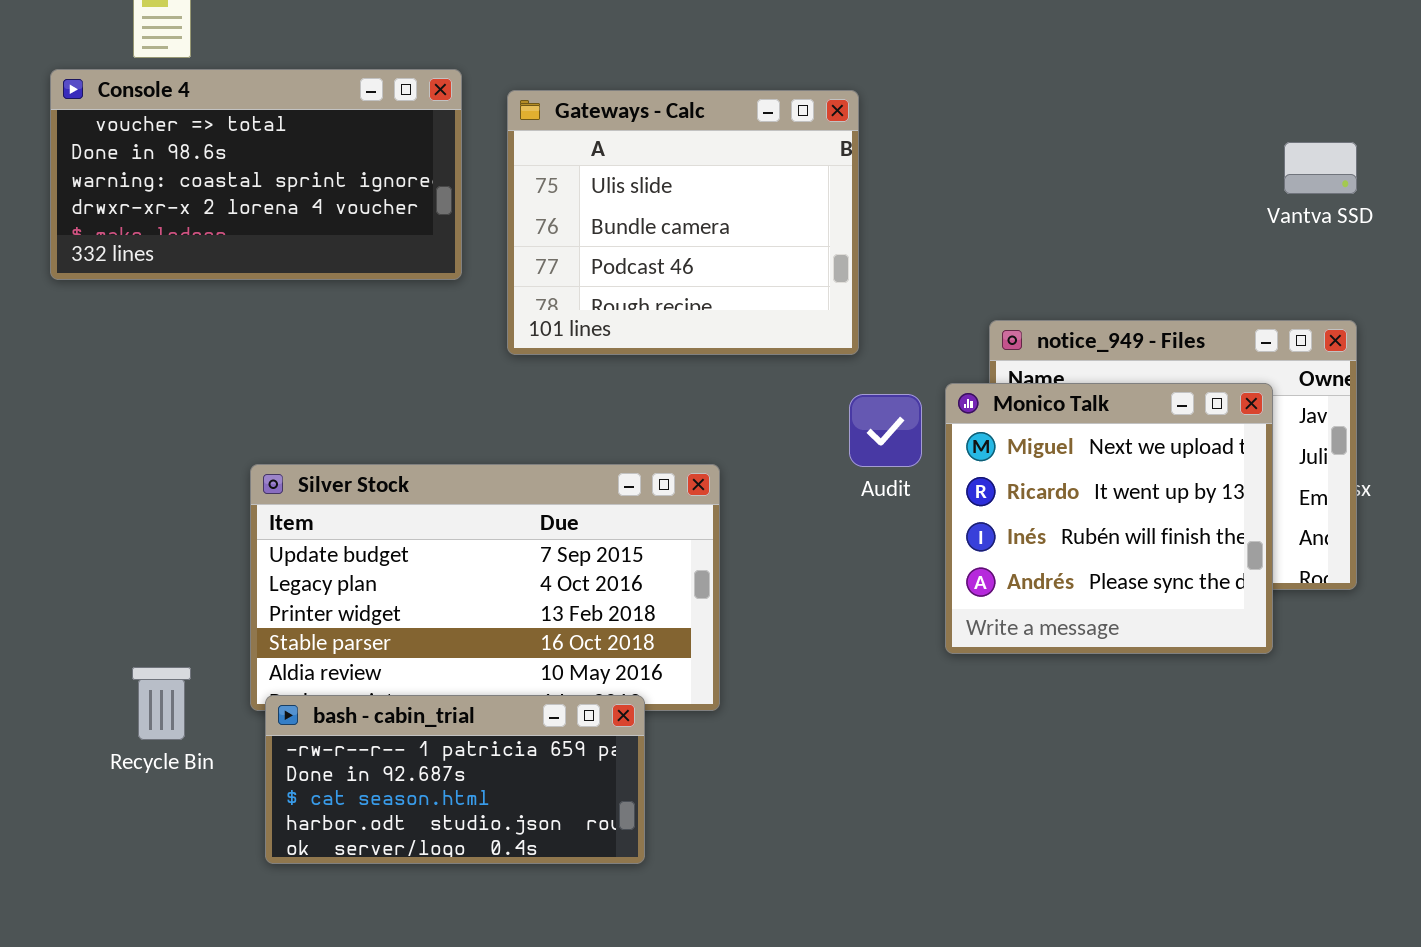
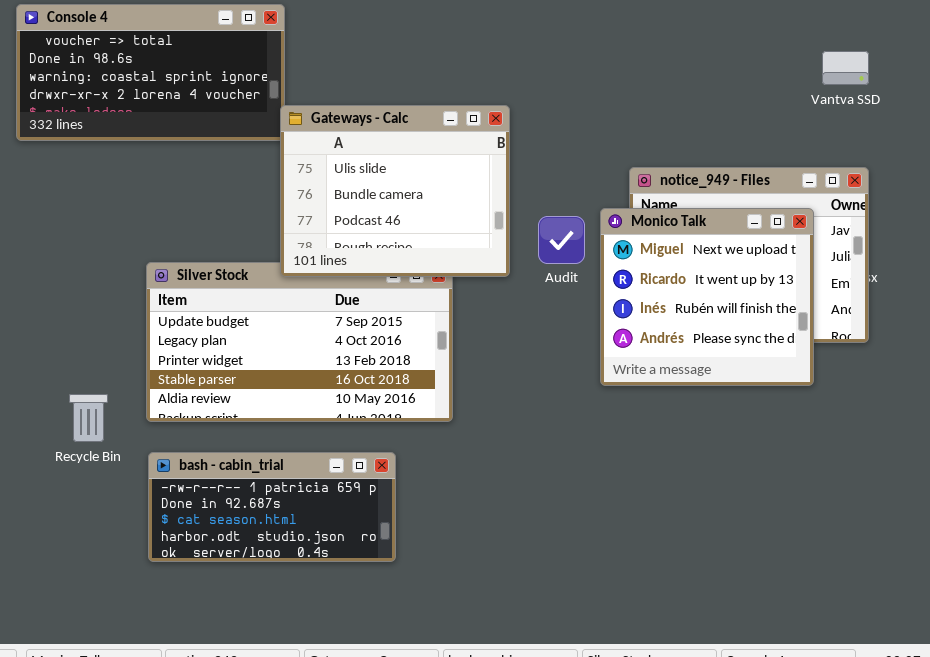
Gateways - Calc: [507,90,859,355] -> [280,105,510,277], moved
bash - cabin_trial: [265,695,645,864] -> [148,452,396,562], moved

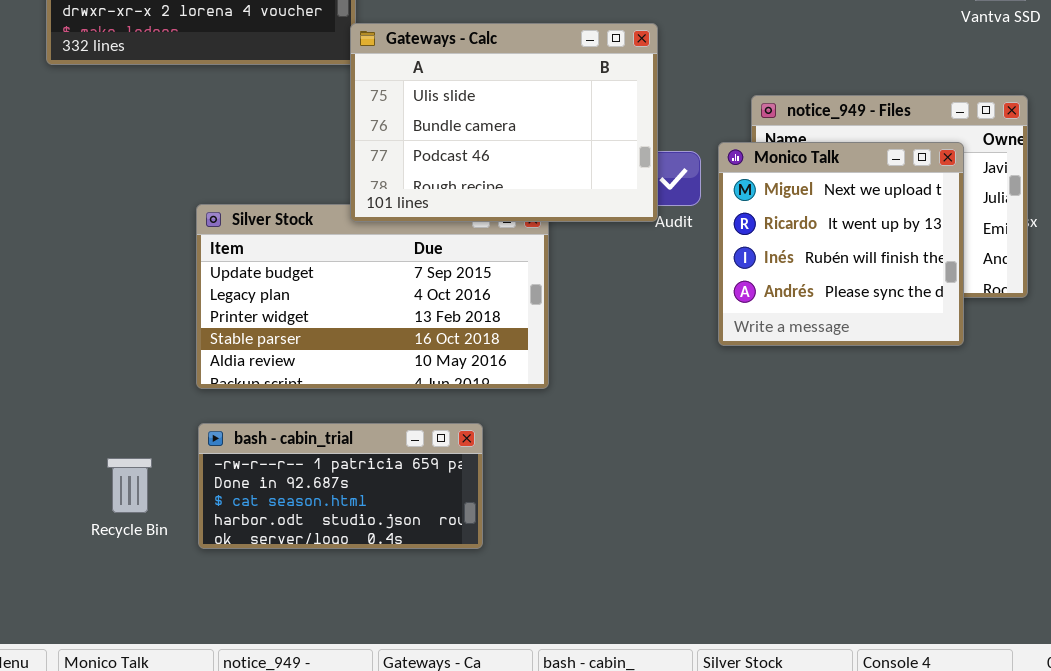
Gateways - Calc: [280,105,510,277] -> [350,23,658,222], resized
Recycle Bin: [69,394,108,442] -> [107,458,152,513], moved

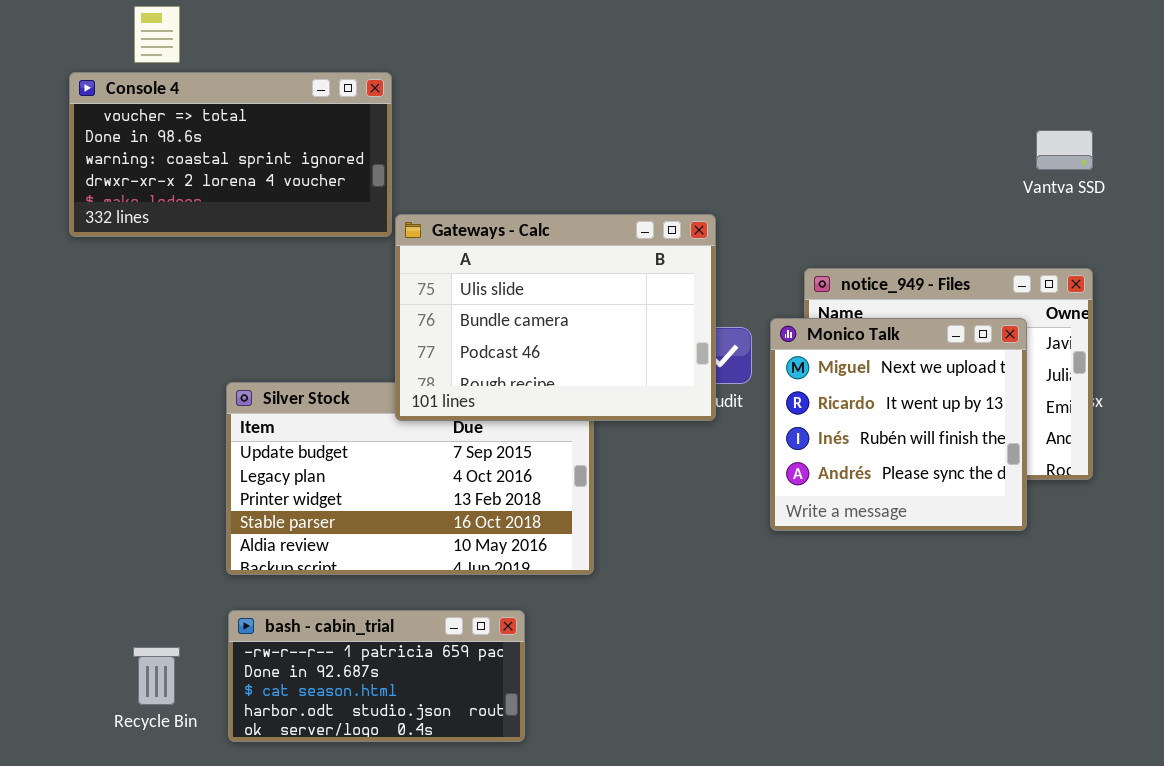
Gateways - Calc: [350,23,658,222] -> [395,214,716,421], moved

